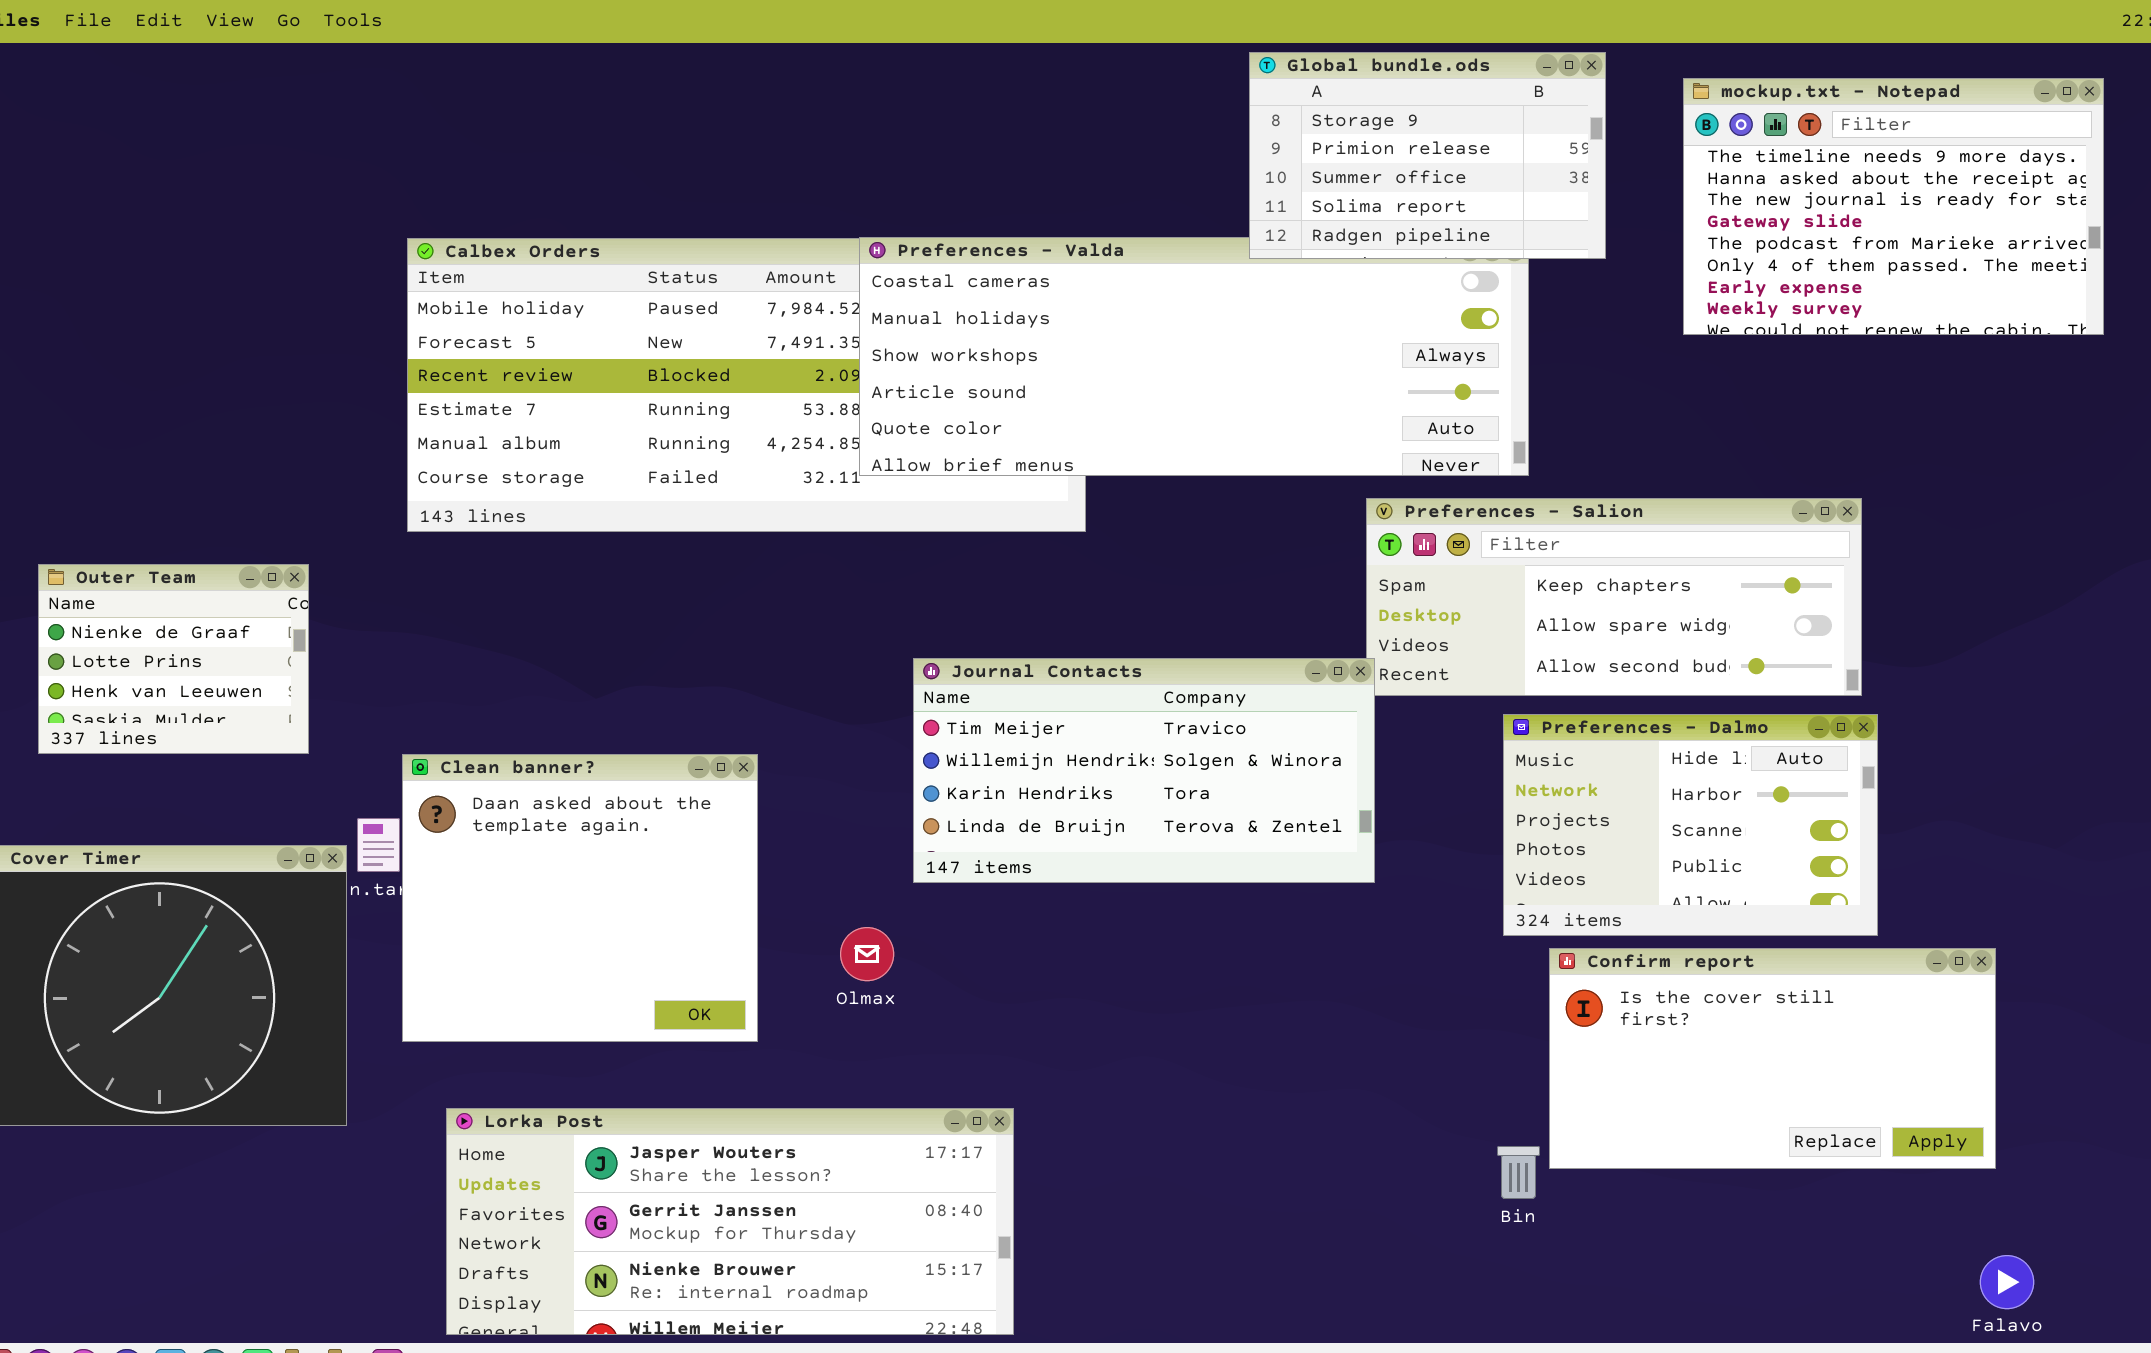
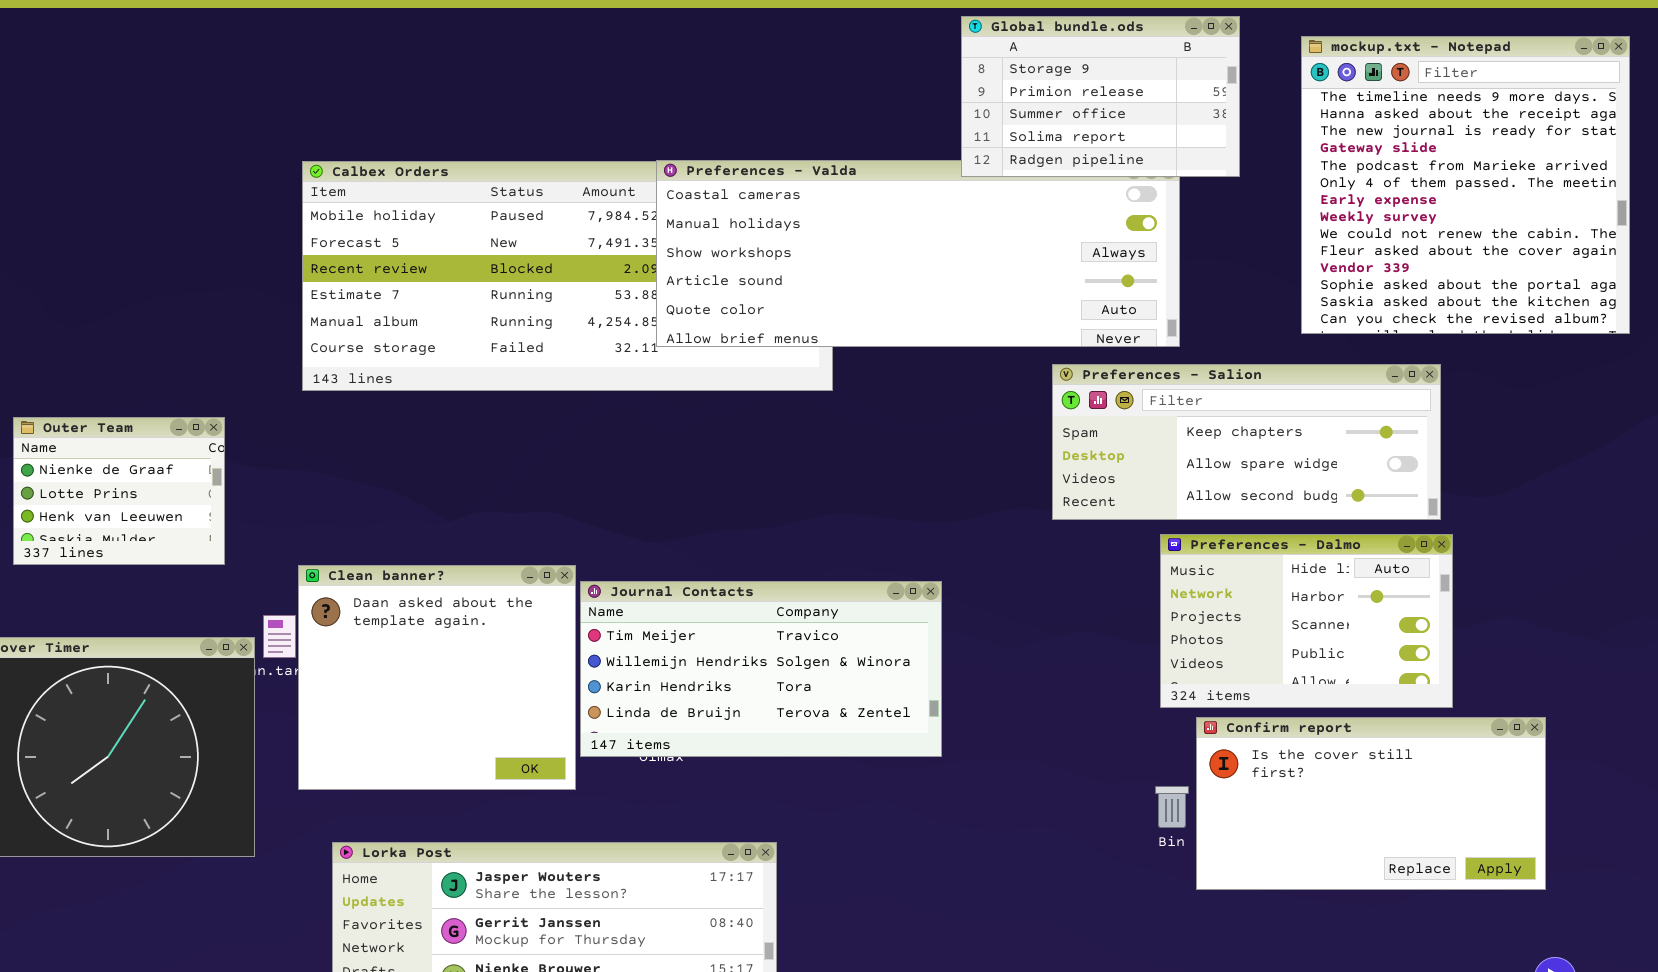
mockup.txt - Notepad: [1683,78,2104,335] -> [1301,36,1630,334], resized
Journal Contacts: [913,658,1375,883] -> [580,581,942,757], moved
Bin: [1497,1146,1540,1199] -> [1155,786,1189,828], moved

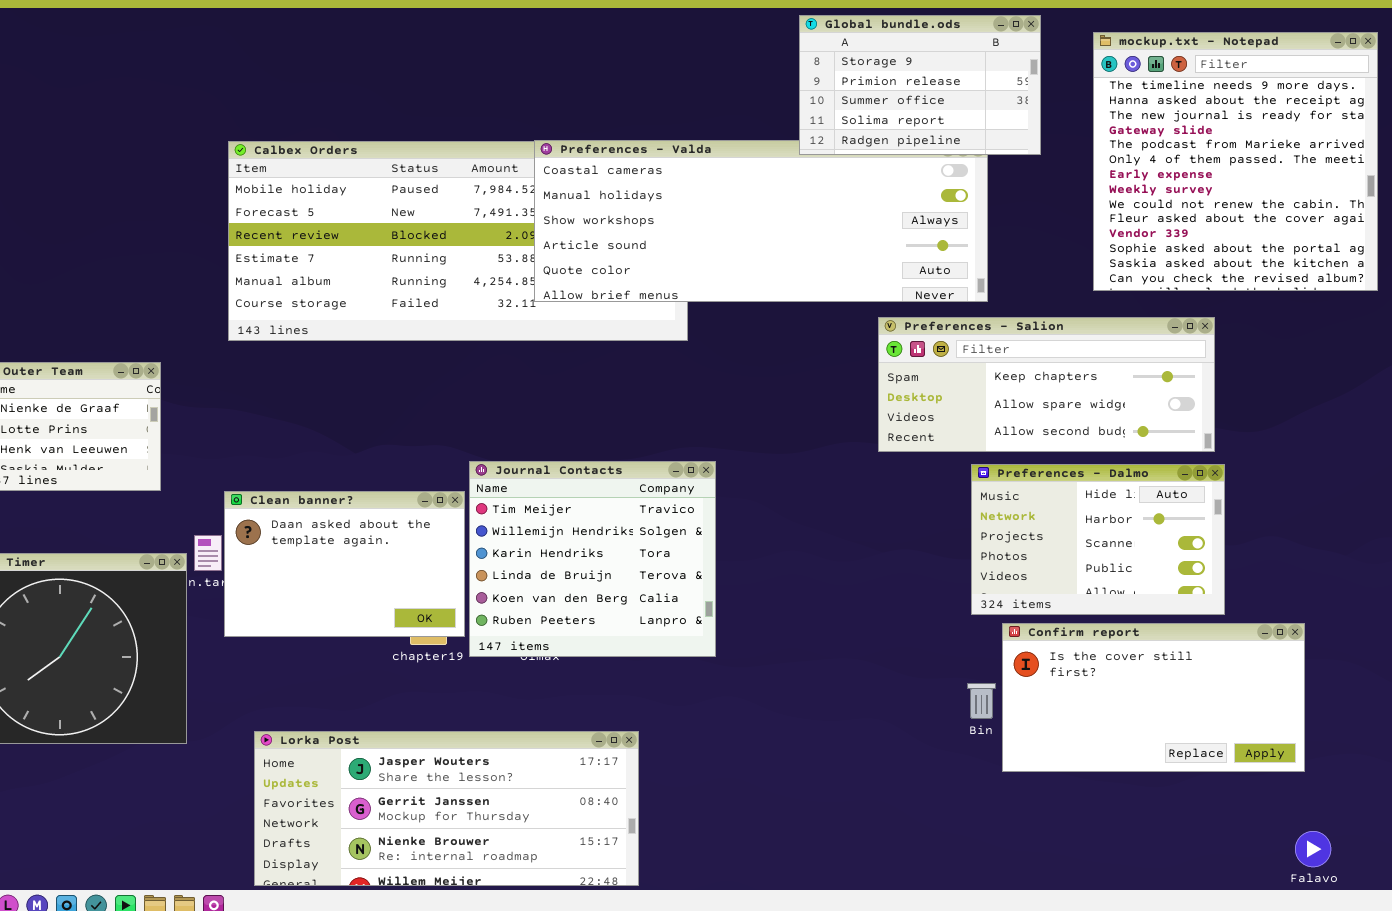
Clean banner?: [298,565,576,790] -> [224,491,465,637], resized
Journal Contacts: [580,581,942,757] -> [469,461,716,657], resized

